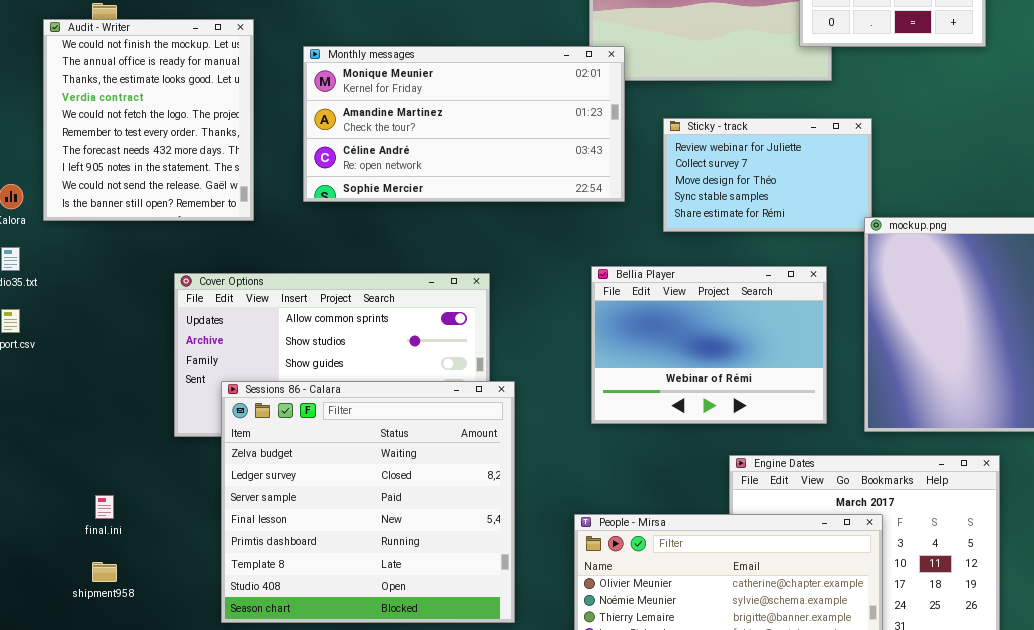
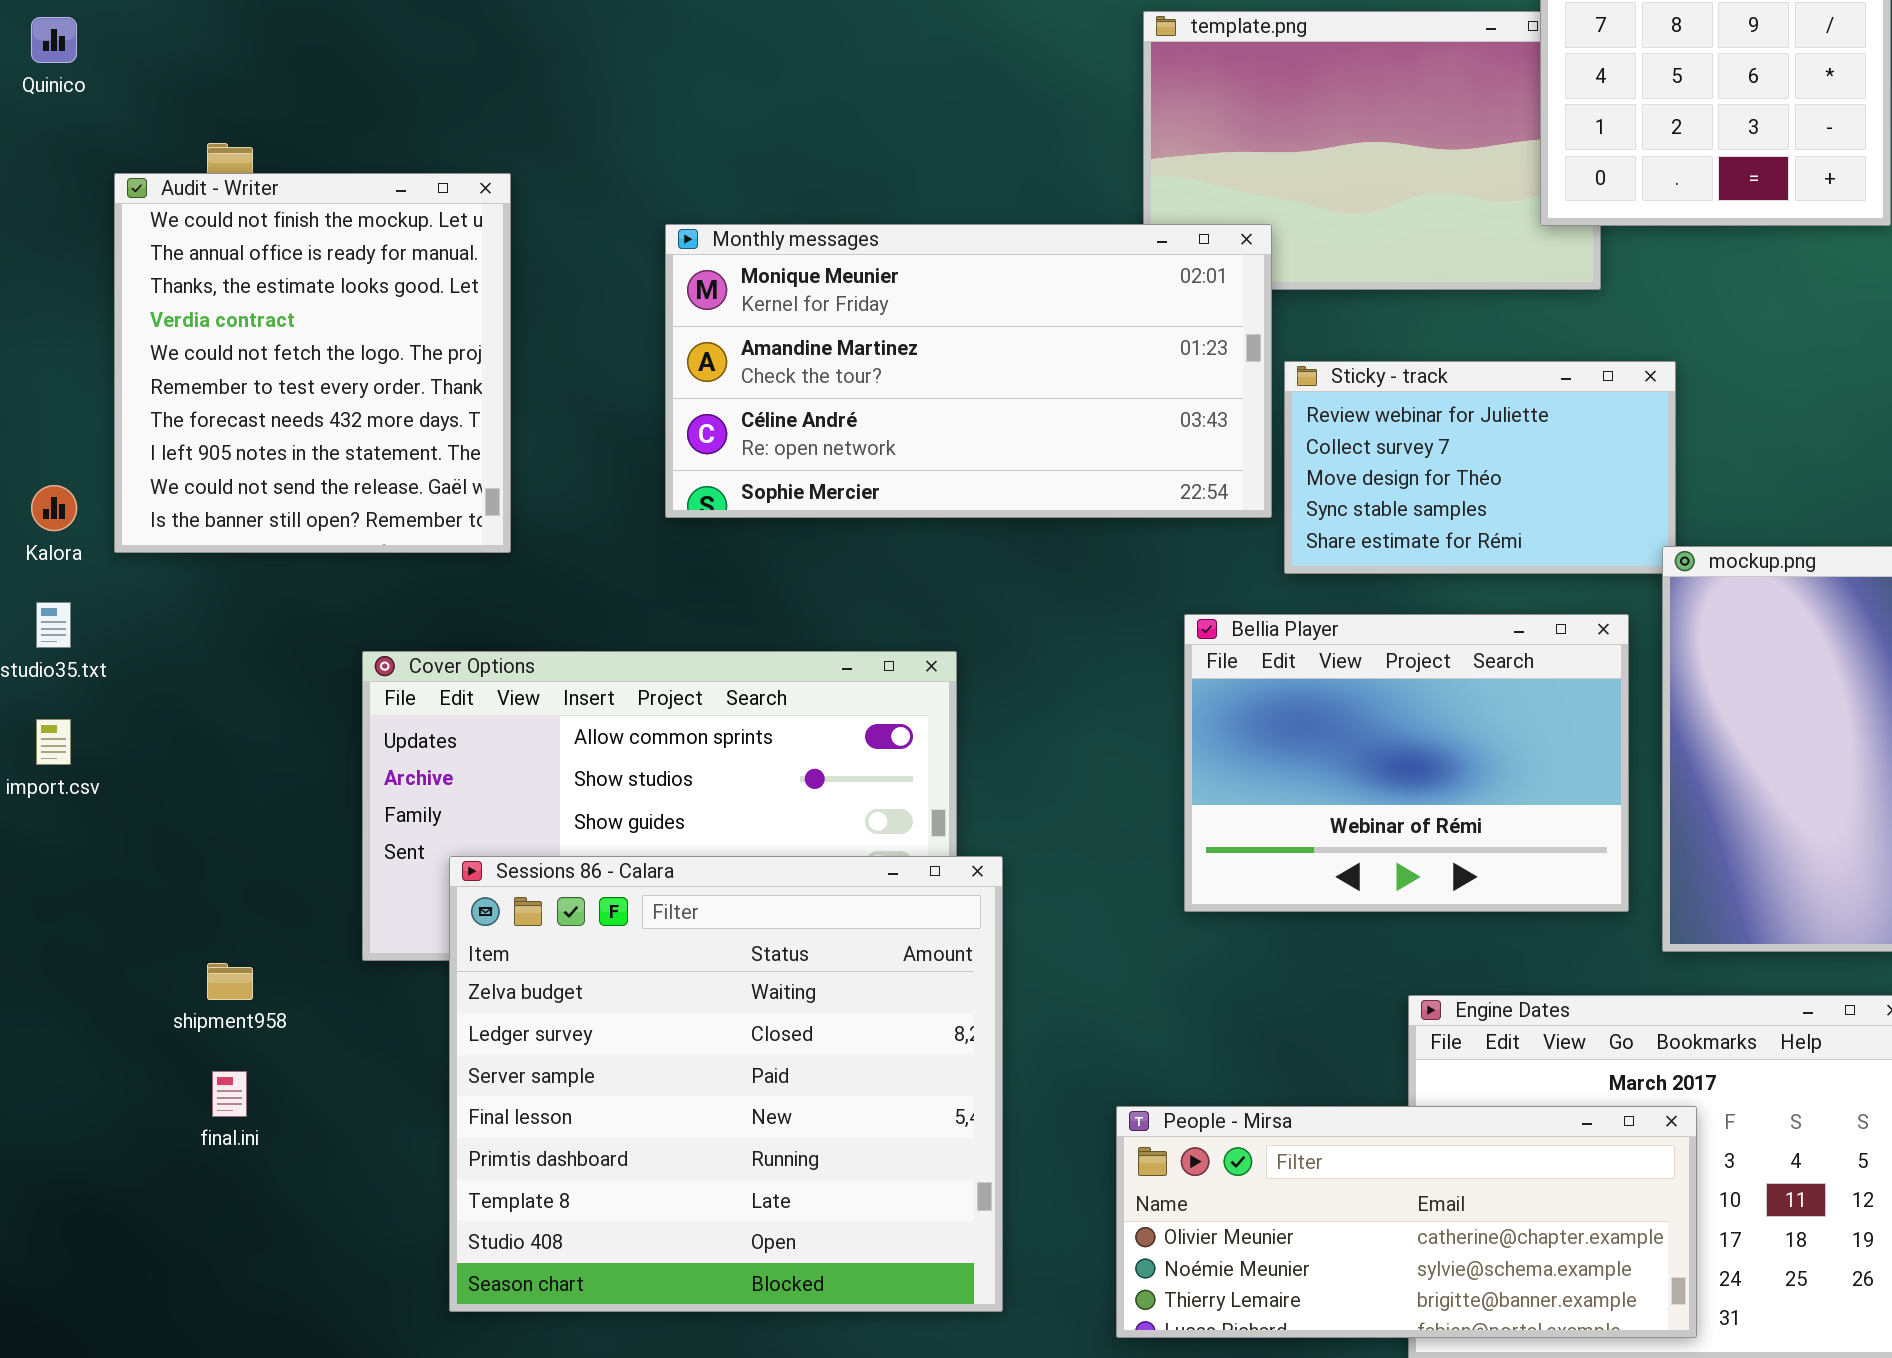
Monthly messages: [303,46,625,202] -> [665,224,1272,518], moved
Bellia Player: [591,266,827,424] -> [1184,614,1629,912], moved
shipment958: [92,562,117,582] -> [207,963,253,1000], moved

